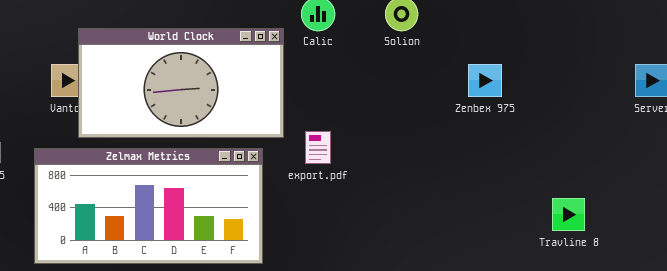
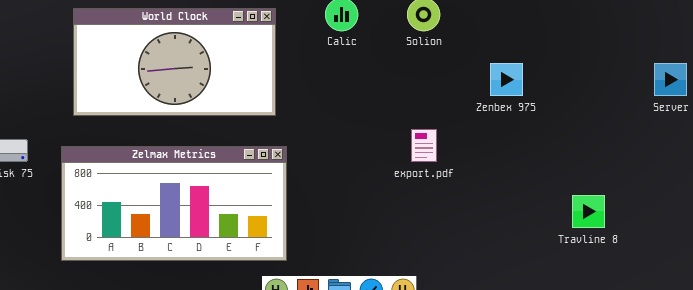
World Clock: [78,28,284,138] -> [73,8,276,116], moved
export.pdf: [305,131,331,164] -> [411,129,437,162], moved

